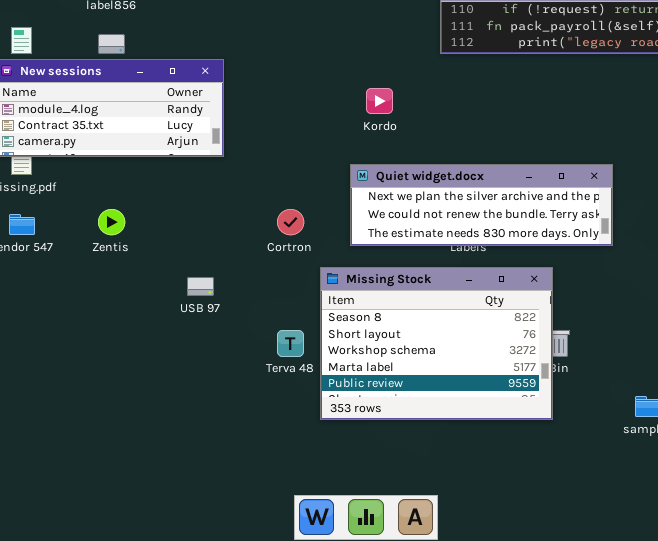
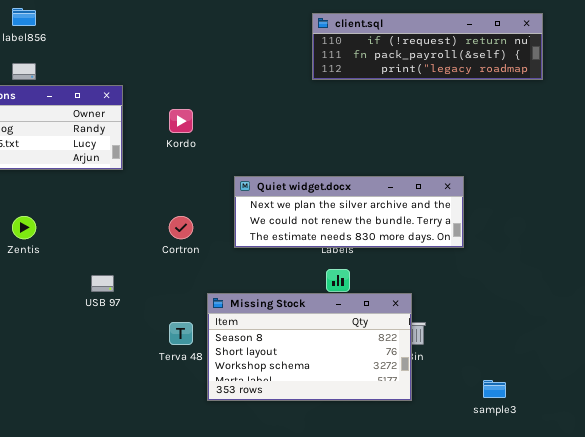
Kordo: [366,88,393,114] -> [169,109,193,133], moved
Missing Stock: [320,267,553,420] -> [207,293,412,401], resized

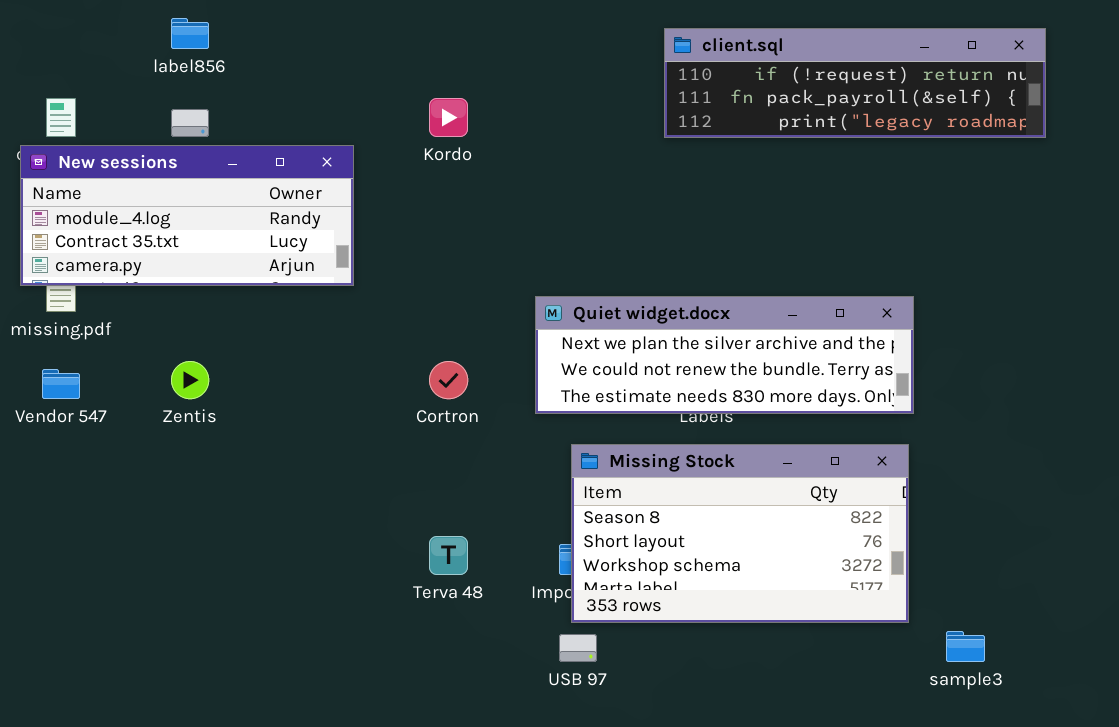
Kordo: [169,109,193,133] -> [429,98,468,137], moved
USB 97: [91,275,114,292] -> [559,634,597,662], moved
Missing Stock: [207,293,412,401] -> [571,444,909,623], moved

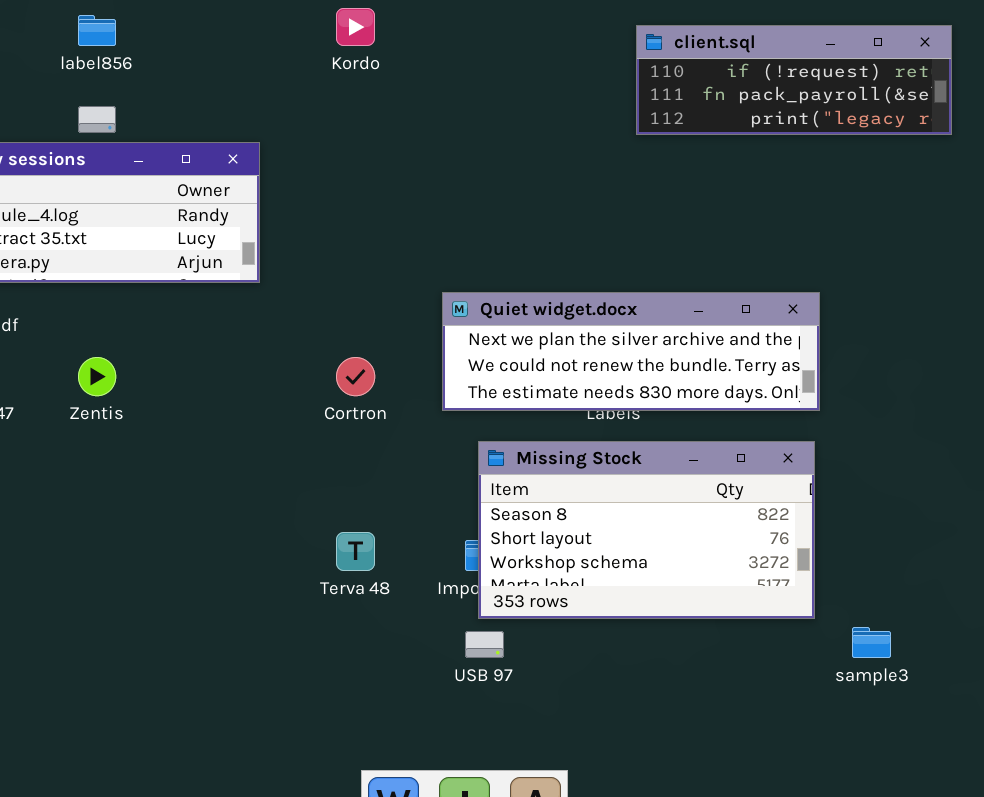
client.sql: [664,28,1046,138] -> [636,25,952,135], resized
Kordo: [429,98,468,137] -> [336,8,375,46], moved

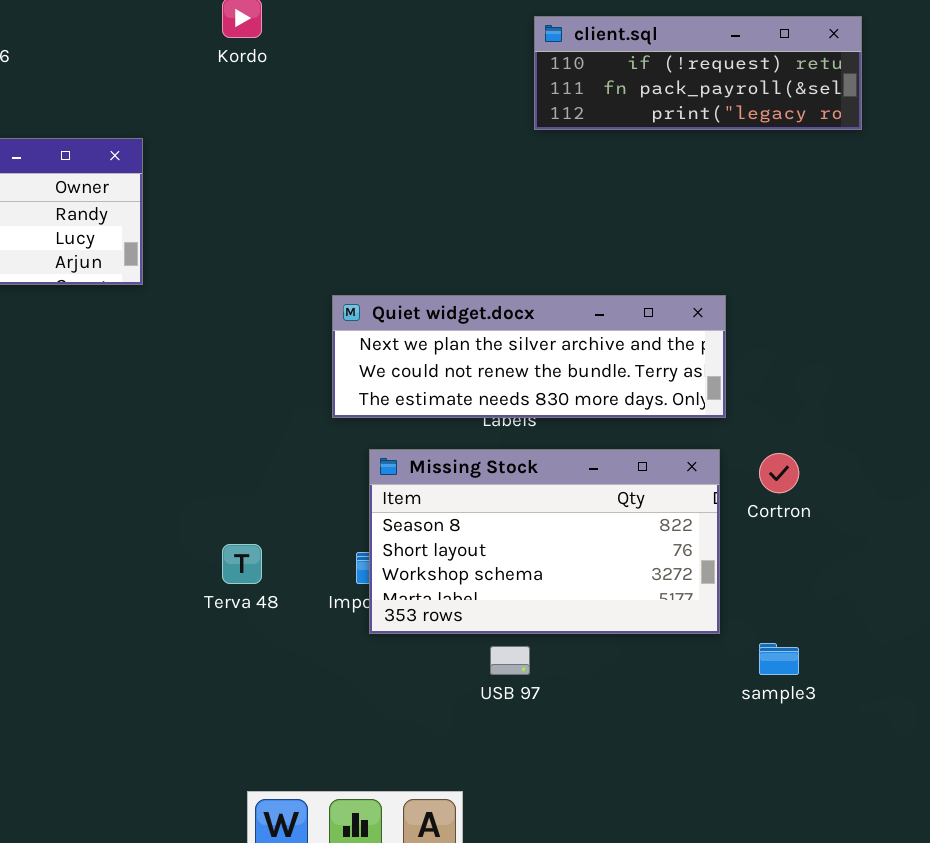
Cortron: [336,357,375,396] -> [759,453,799,493], moved
USB 97: [465,631,504,658] -> [490,646,530,675], moved

